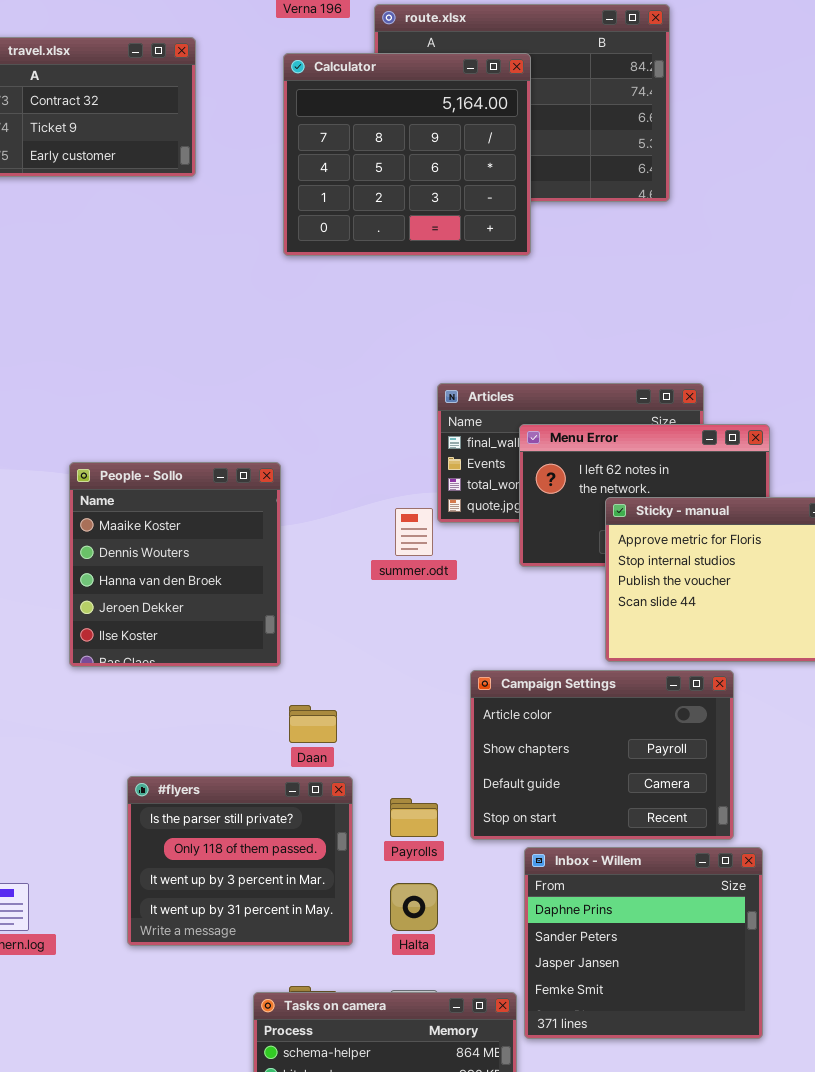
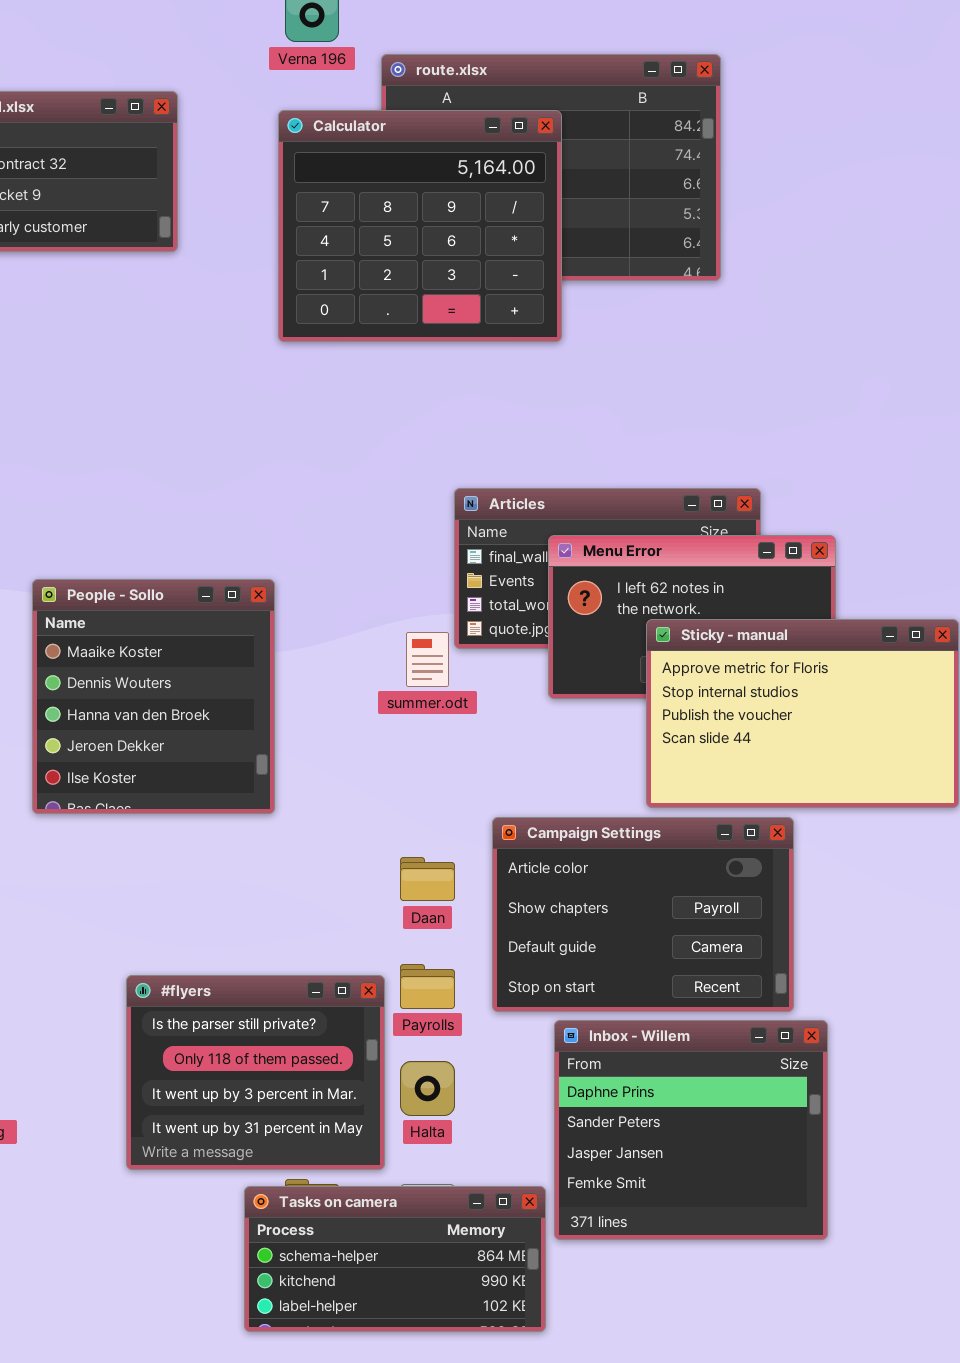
Daan: [289,705,337,743] -> [400,857,455,901], moved
#flyers: [127,776,353,946] -> [126,975,385,1170], moved

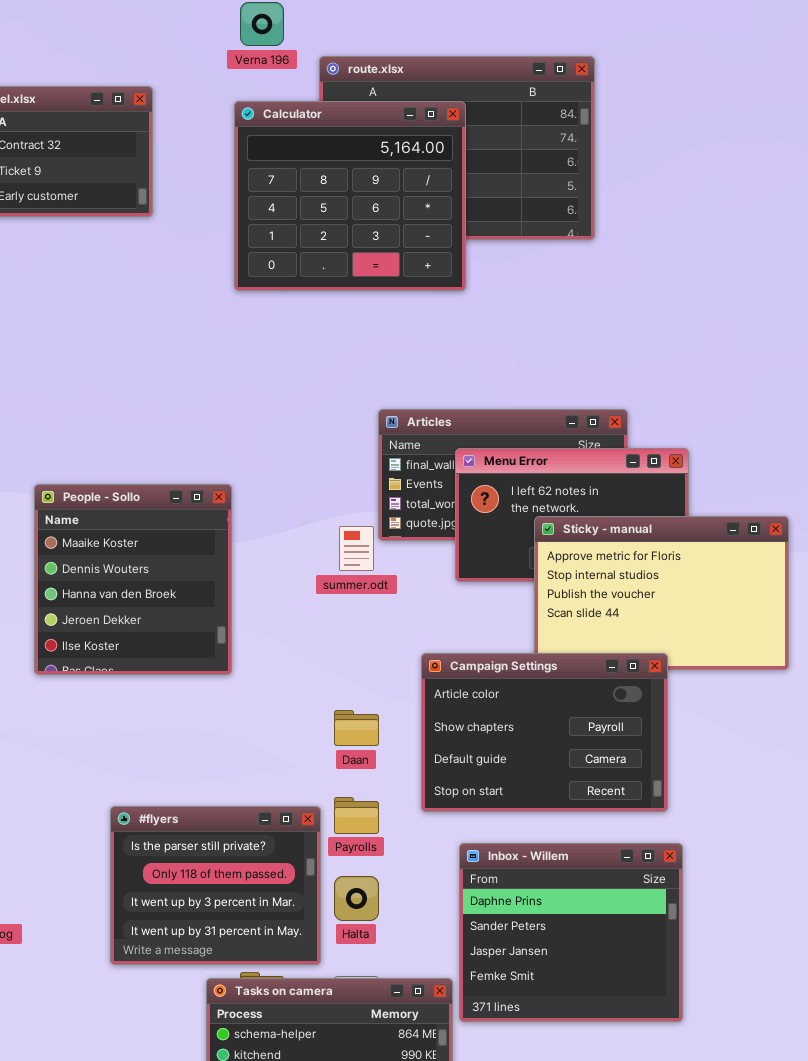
Campaign Settings: [492,817,794,1012] -> [421,653,668,812], moved

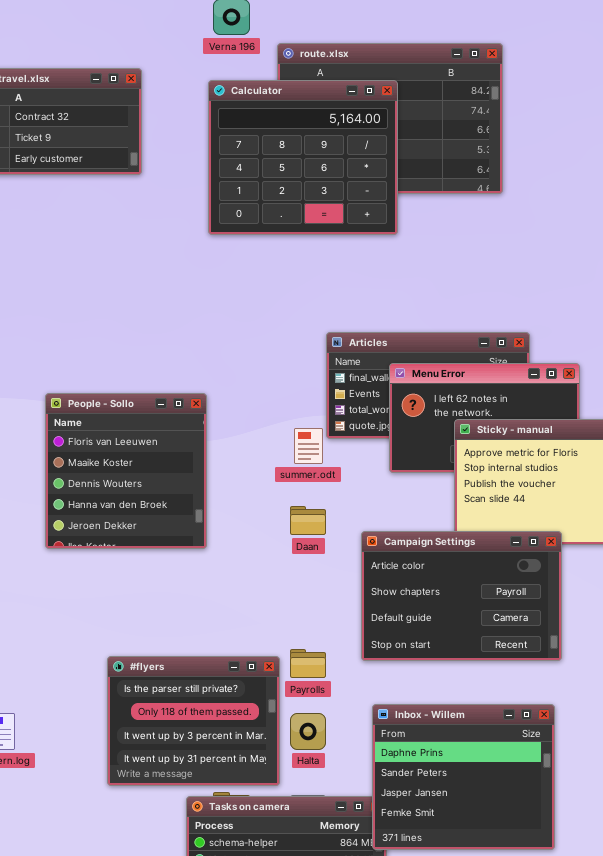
People - Sollo: [34,484,232,675] -> [45,393,207,549], scrolled up 1 row
Daan: [334,710,379,746] -> [290,506,326,535], moved
Inbox - Willem: [459,843,683,1022] -> [372,704,555,850], moved

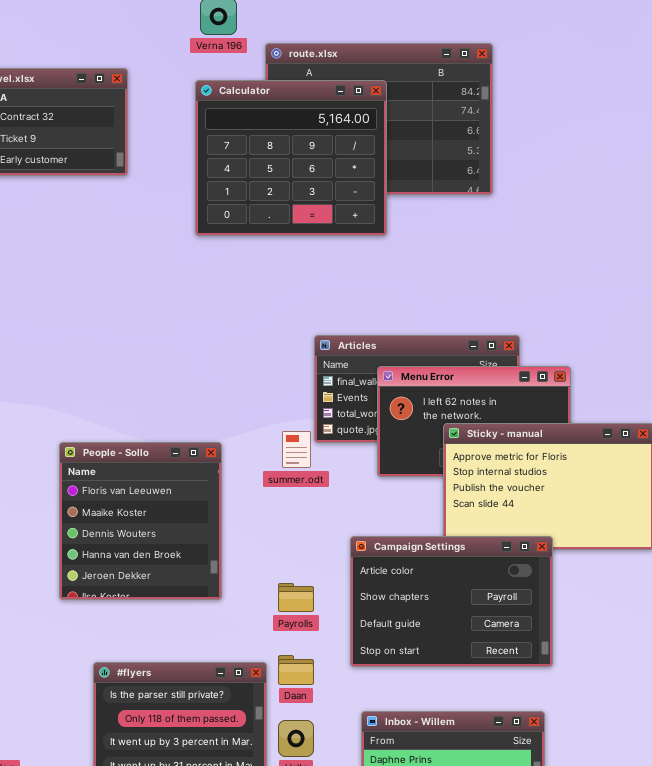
People - Sollo: [45,393,207,549] -> [59,442,222,600], moved
Daan: [290,506,326,535] -> [278,655,314,685], moved
Payrolls: [290,649,326,678] -> [278,583,314,612], moved

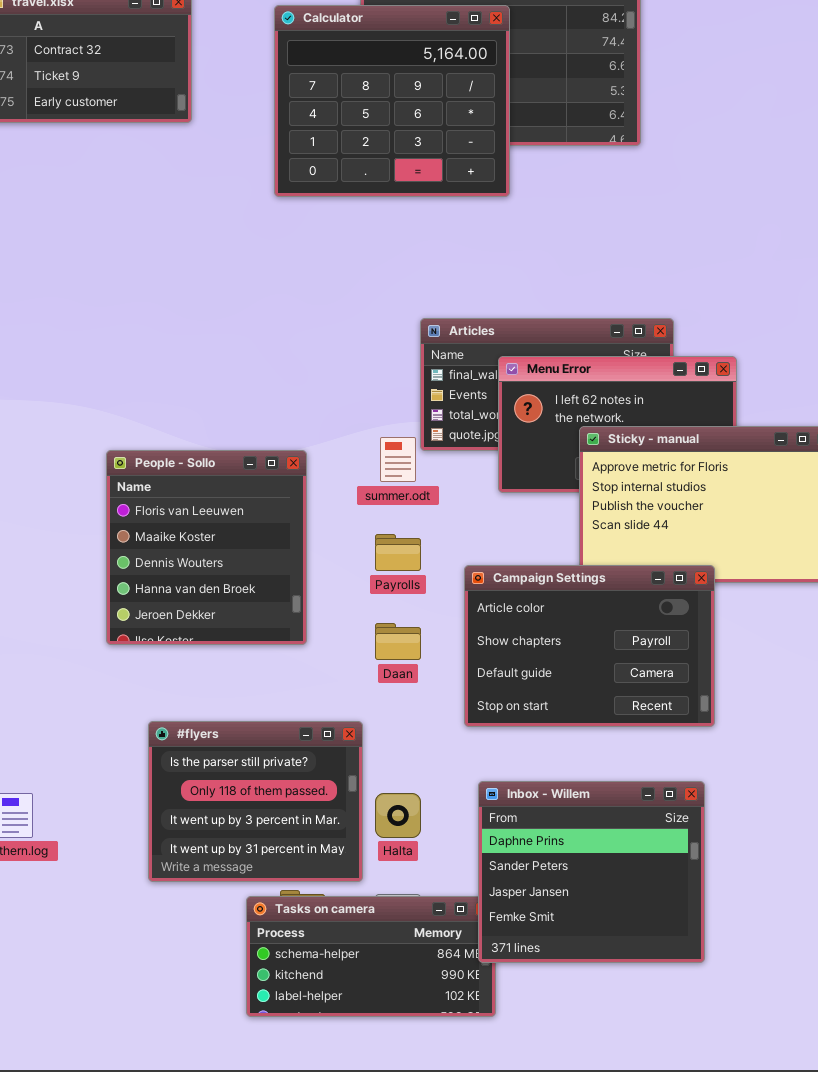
Payrolls: [278,583,314,612] -> [375,534,421,571], moved
Daan: [278,655,314,685] -> [375,623,421,660], moved

